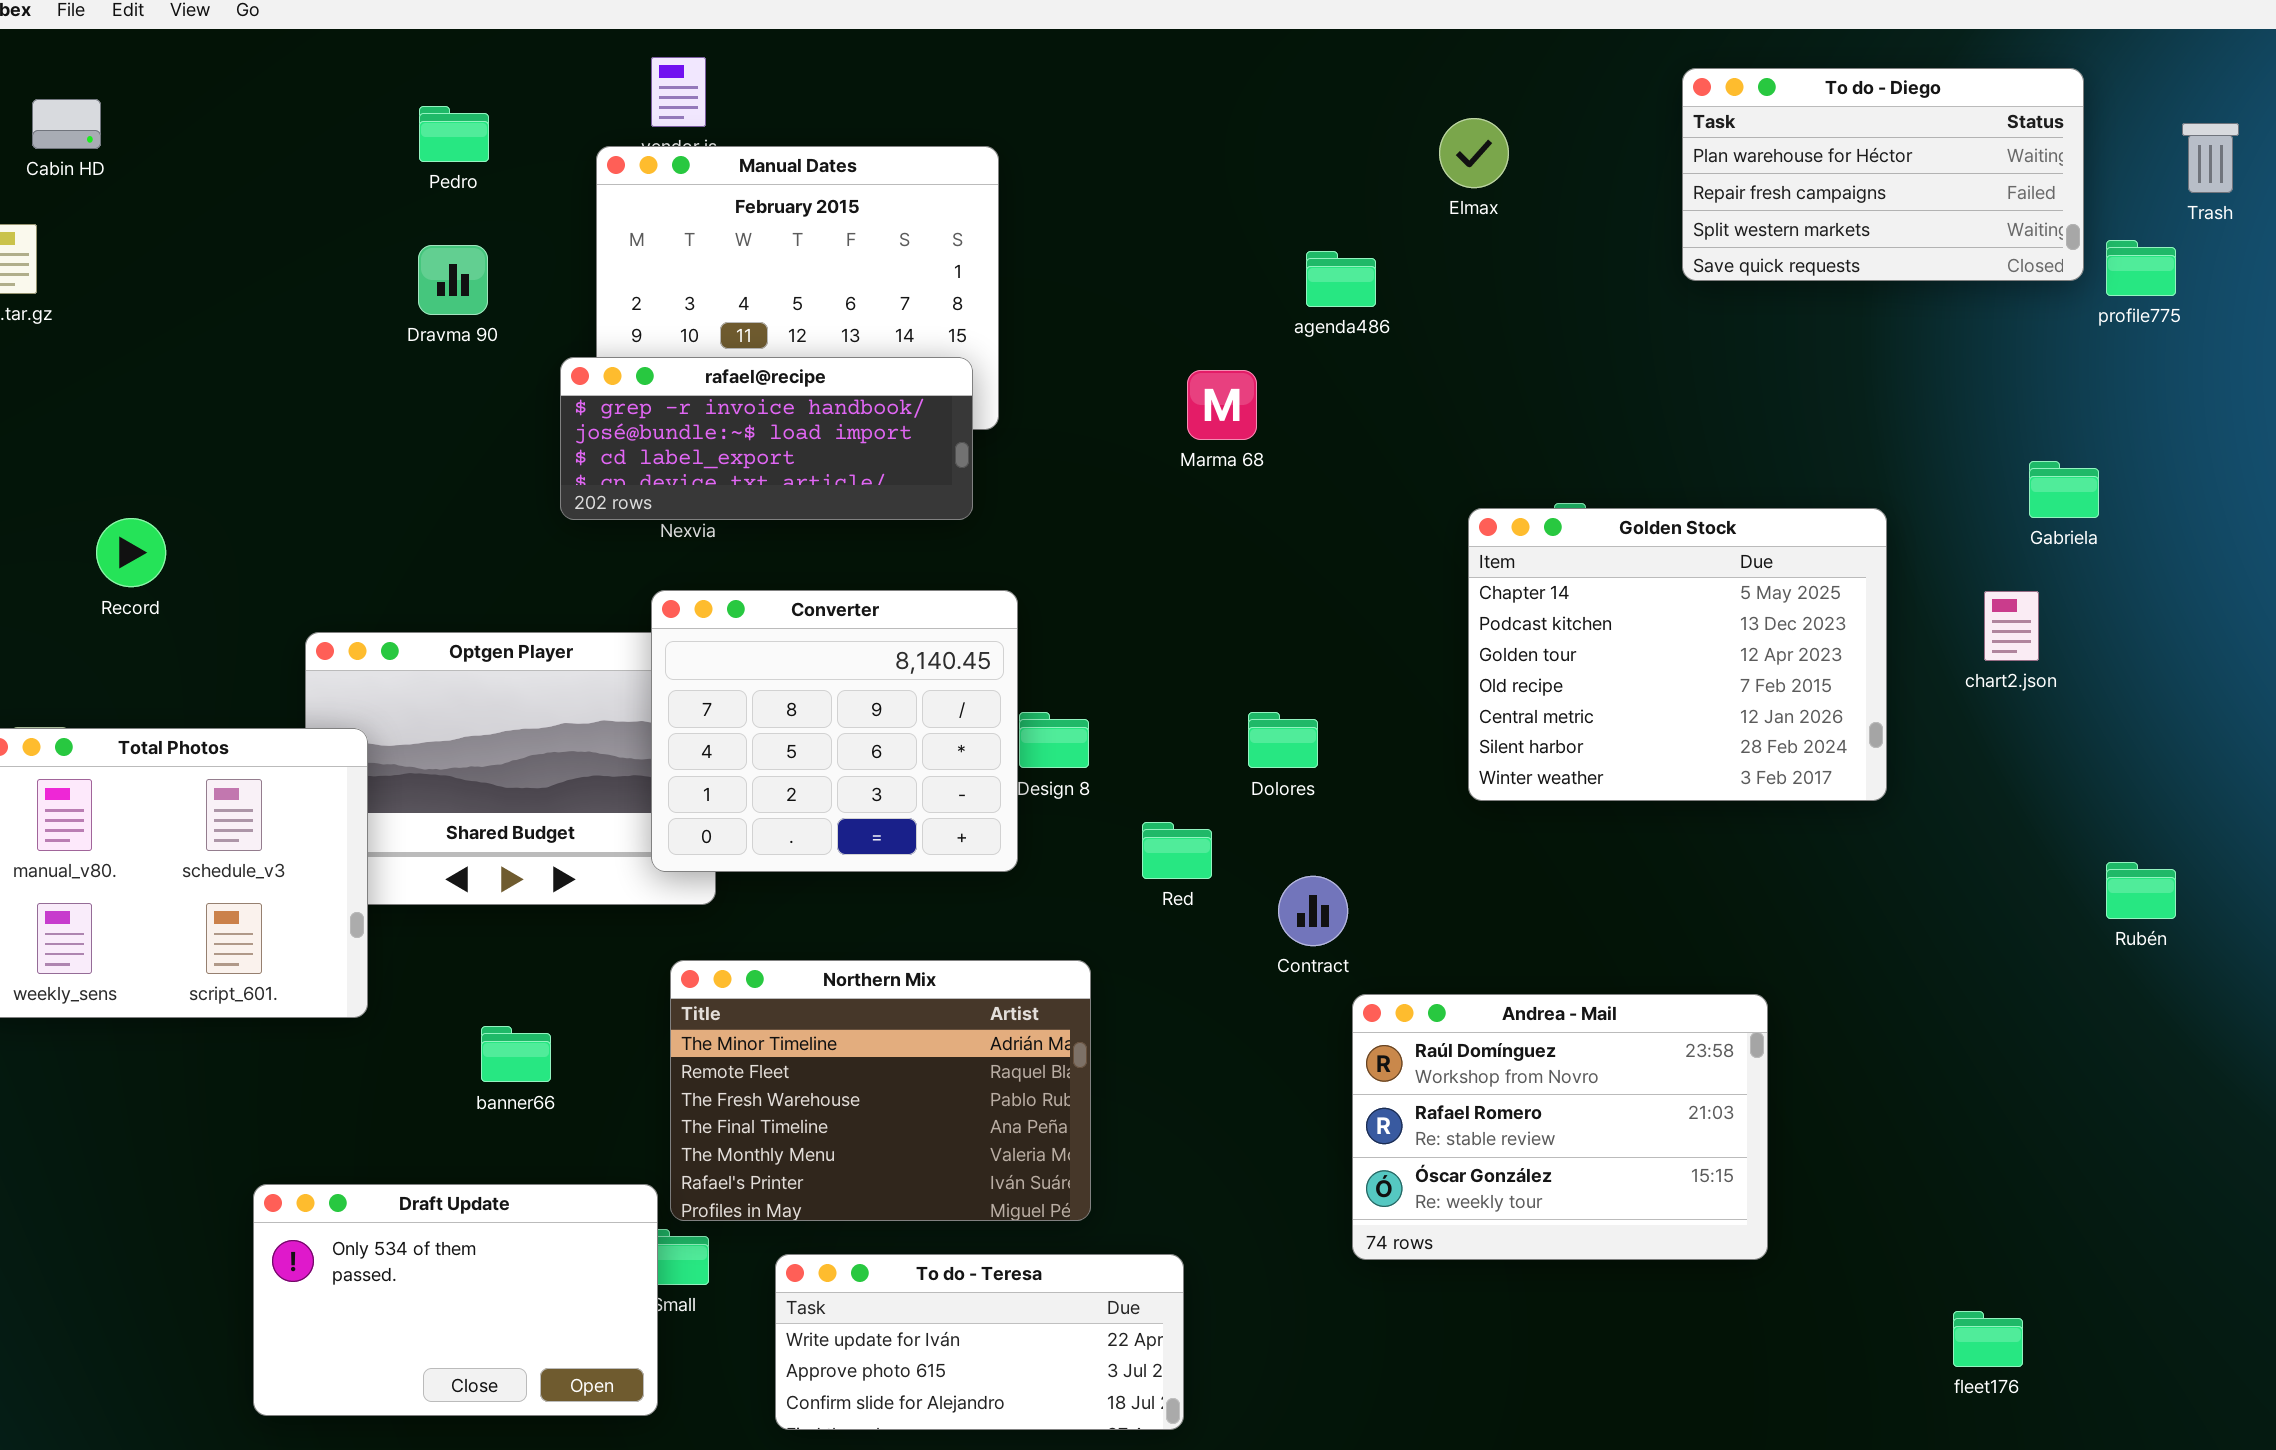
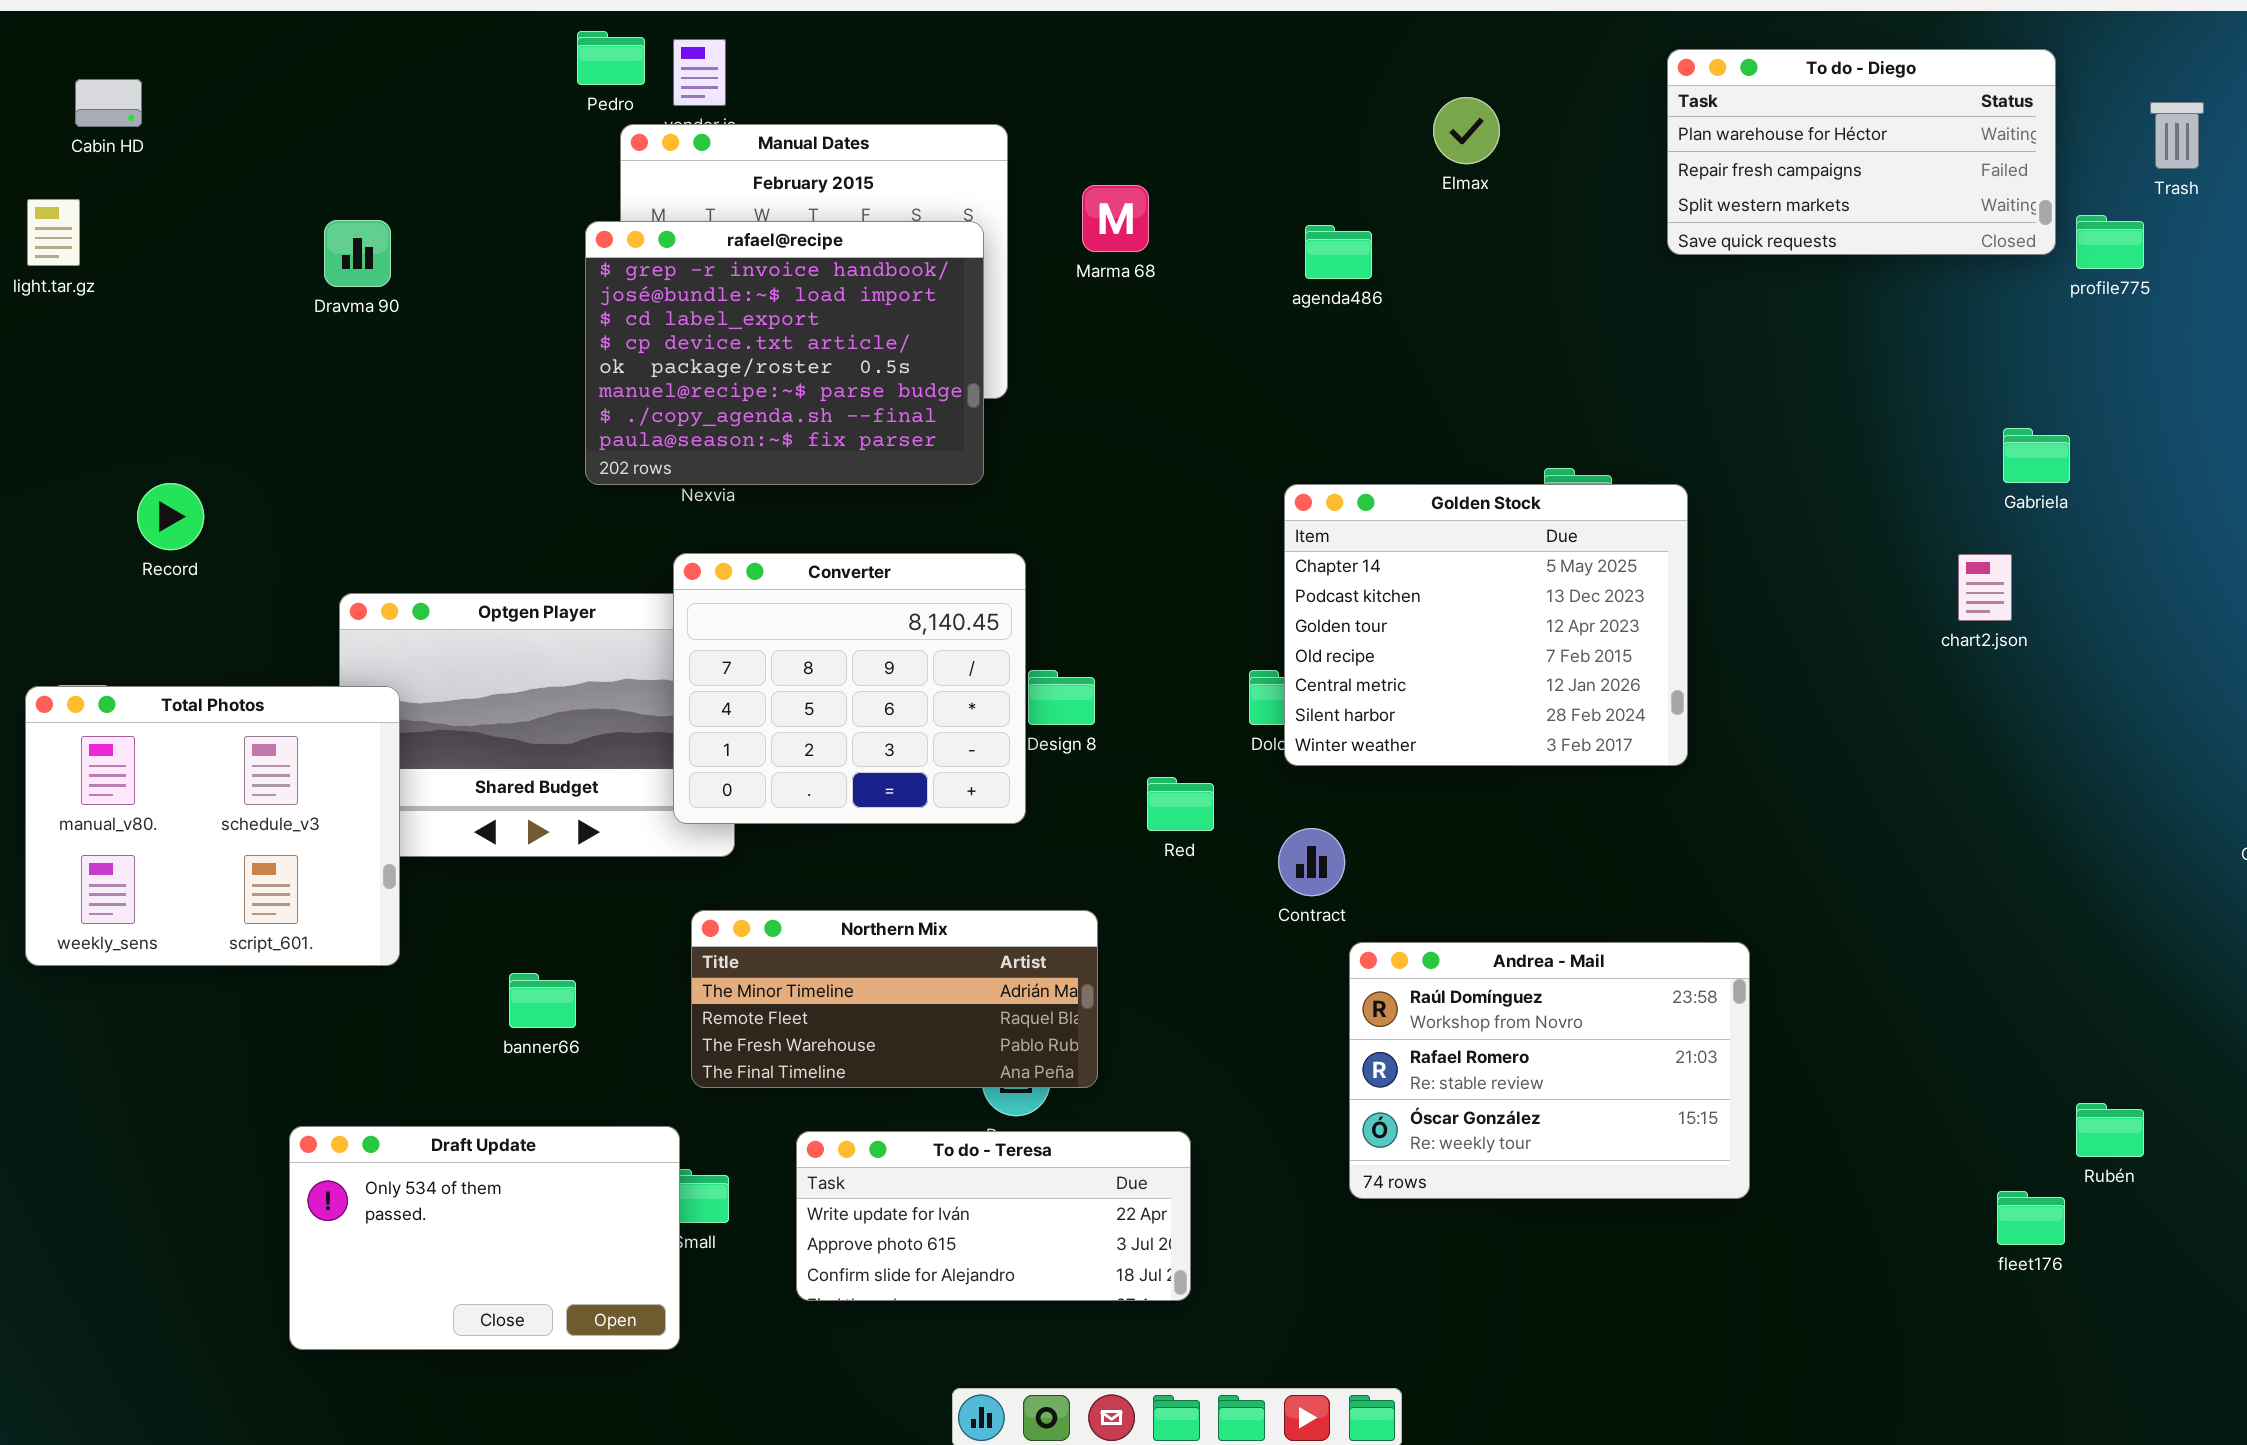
Pedro: [419,106,489,162] -> [577,31,645,85], moved
Dravma 90: [418,245,488,315] -> [324,220,391,287], moved
rafael@recipe: [560,357,973,520] -> [585,221,984,485], resized
Marma 68: [1187,370,1257,440] -> [1082,185,1149,252], moved
Golden Stock: [1468,508,1887,801] -> [1284,484,1688,766], moved
Rubén: [2106,862,2176,919] -> [2076,1103,2144,1157], moved
Northern Mix: [670,960,1091,1221] -> [691,910,1098,1088], resized
To do - Teresa: [775,1254,1184,1430] -> [796,1131,1191,1301], moved
fleet176: [1953,1311,2023,1367] -> [1997,1191,2065,1245], moved

